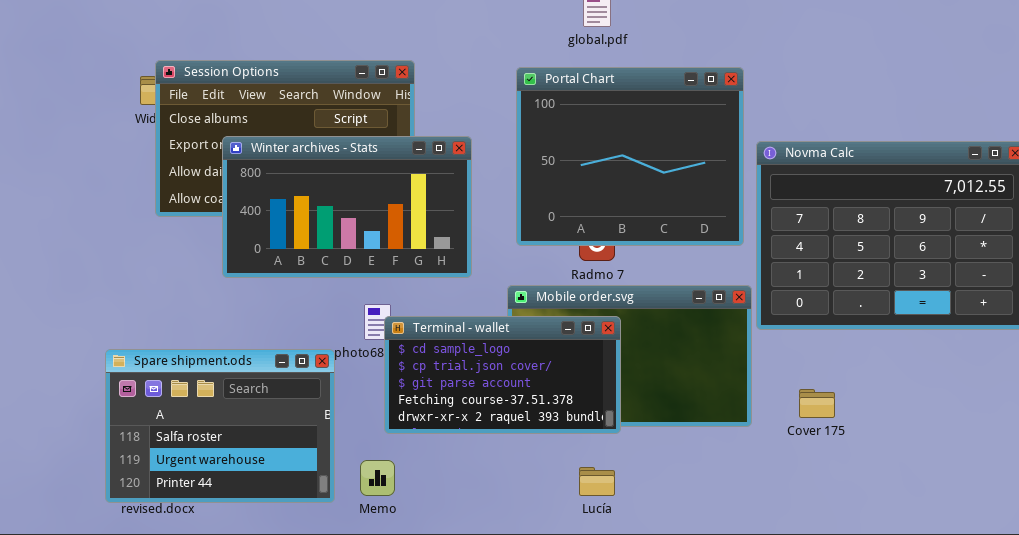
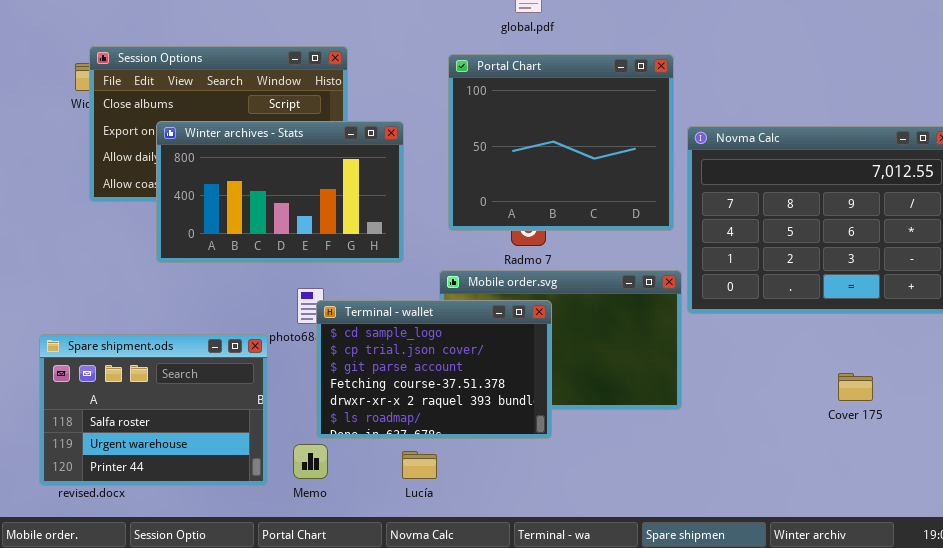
Terminal - wallet: [384,316,621,434] -> [316,300,552,439], resized
Cover 175: [799,389,835,418] -> [838,373,873,401], moved
Lucía: [579,467,615,496] -> [402,451,437,479], moved

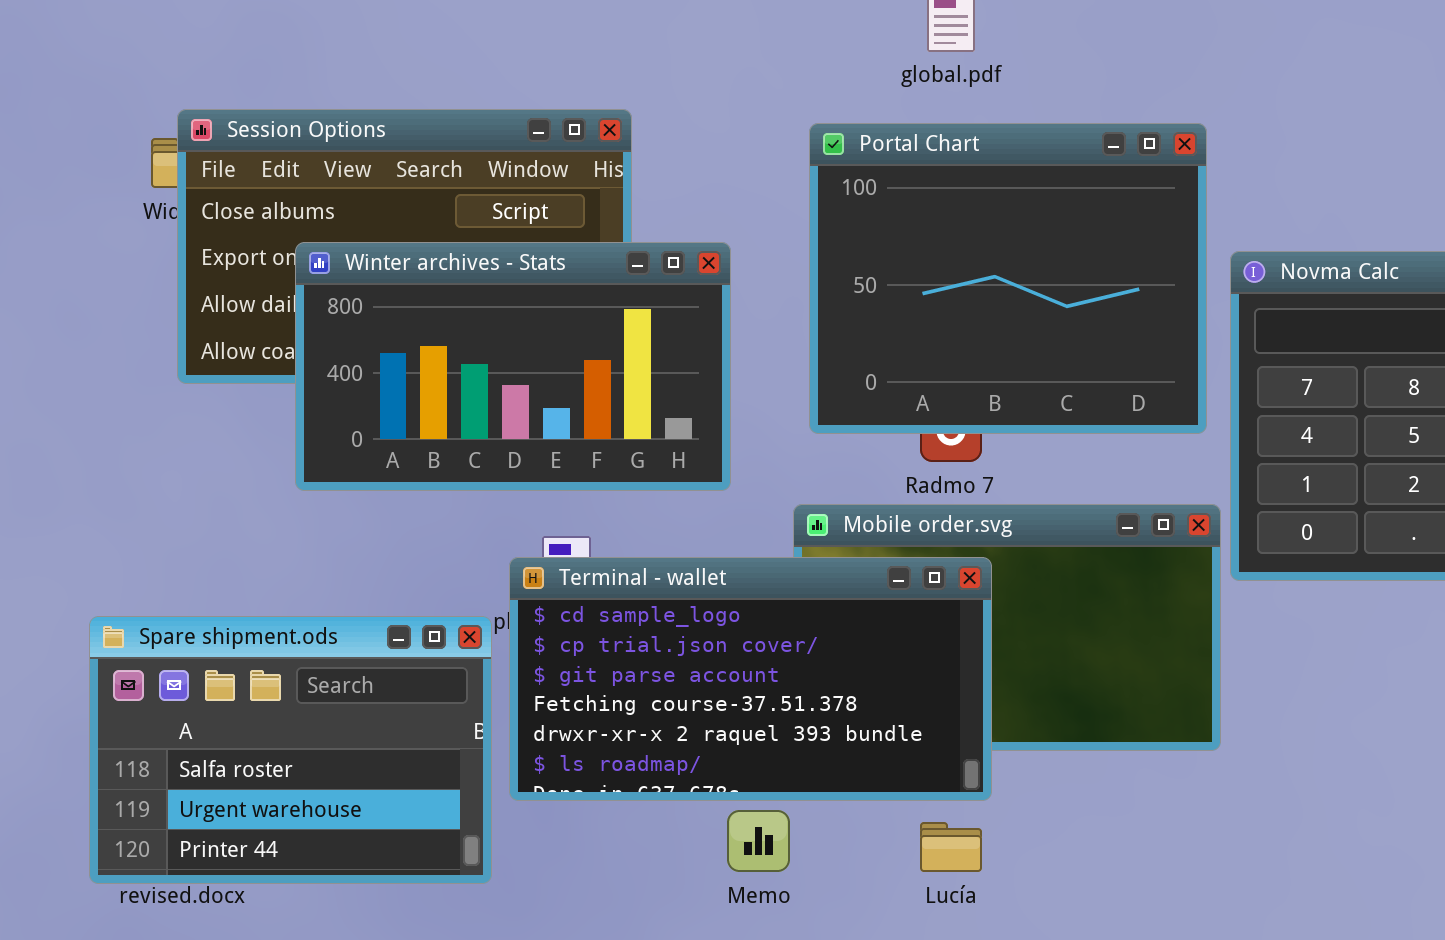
Terminal - wallet: [316,300,552,439] -> [509,557,992,801], resized
Memo: [293,444,328,479] -> [727,810,790,872], moved
Lucía: [402,451,437,479] -> [920,822,982,872], moved

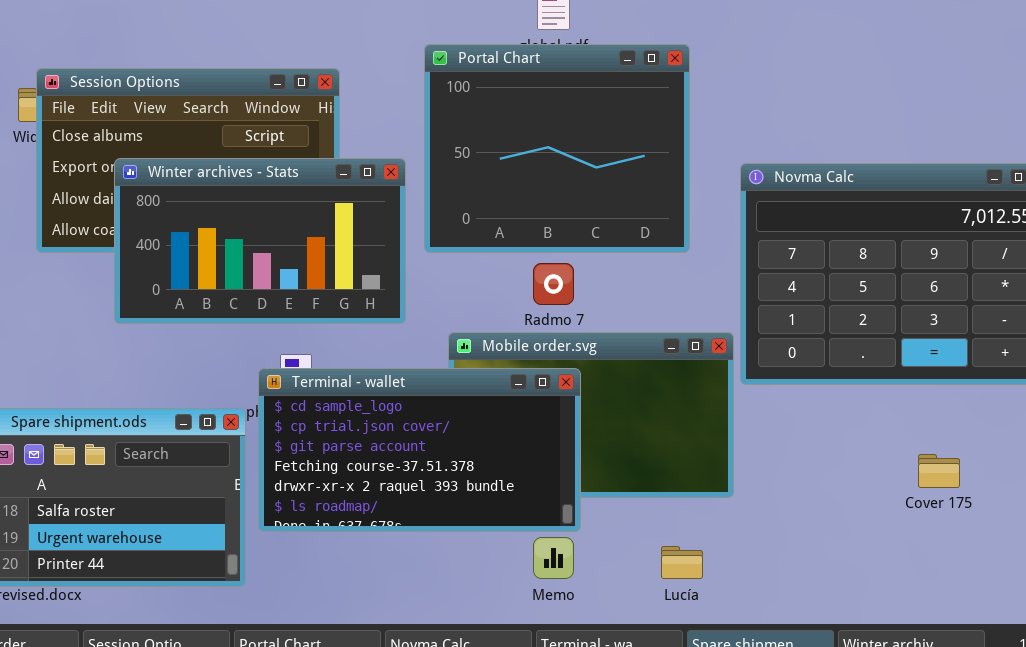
Portal Chart: [809,123,1207,434] -> [424,44,690,253], moved
Memo: [727,810,790,872] -> [533,537,574,579], moved
Lucía: [920,822,982,872] -> [661,546,703,579], moved

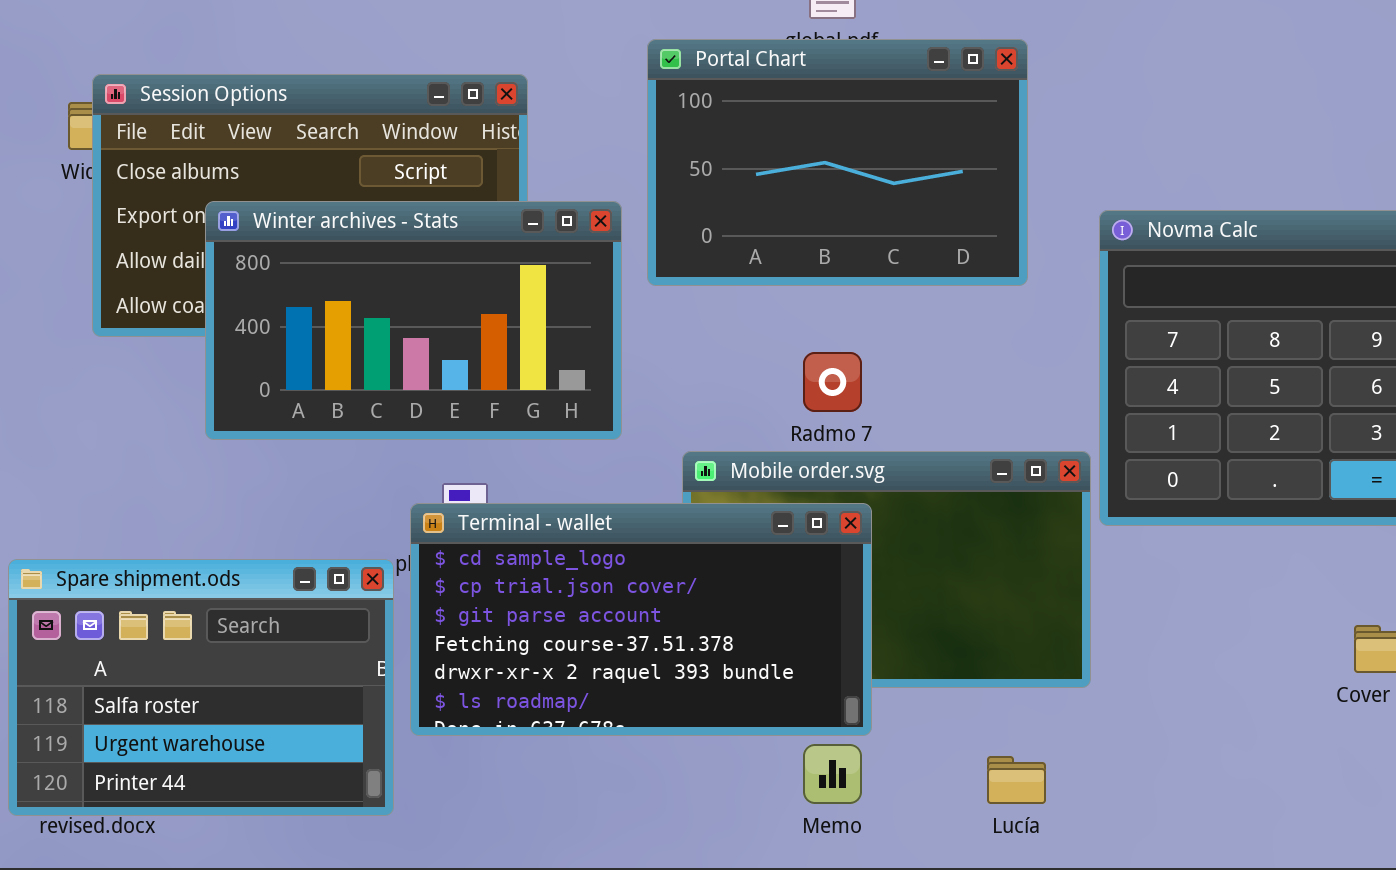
Portal Chart: [424,44,690,253] -> [647,39,1028,286], resized

